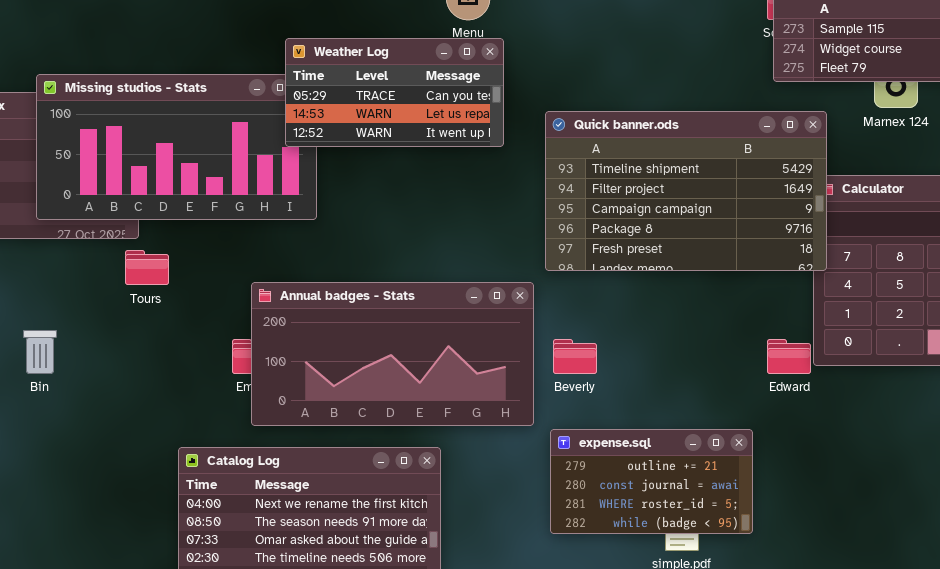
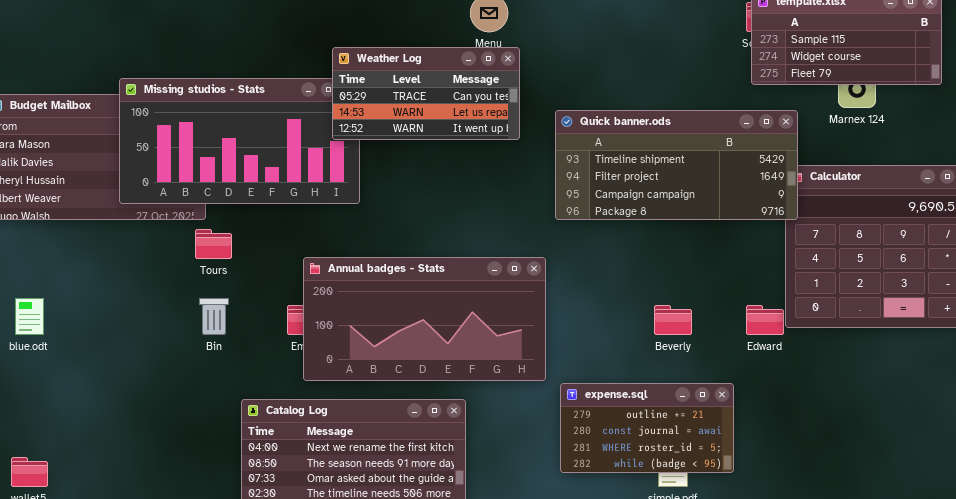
Quick banner.ods: [545,111,827,271] -> [555,110,798,220], resized
Bin: [23,330,57,374] -> [199,298,229,335], moved
Beverly: [553,339,597,374] -> [654,305,692,335], moved

